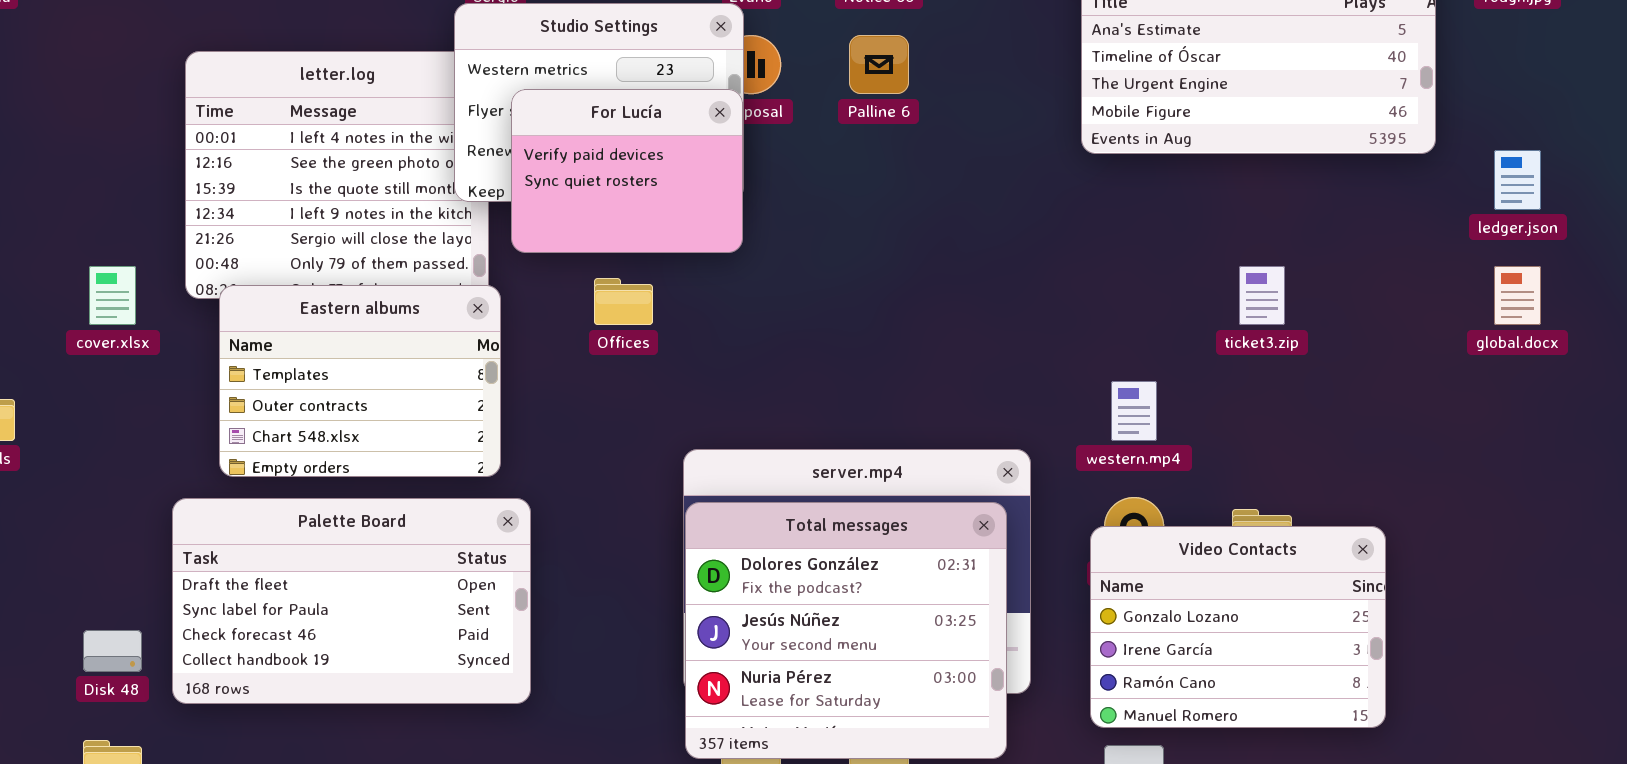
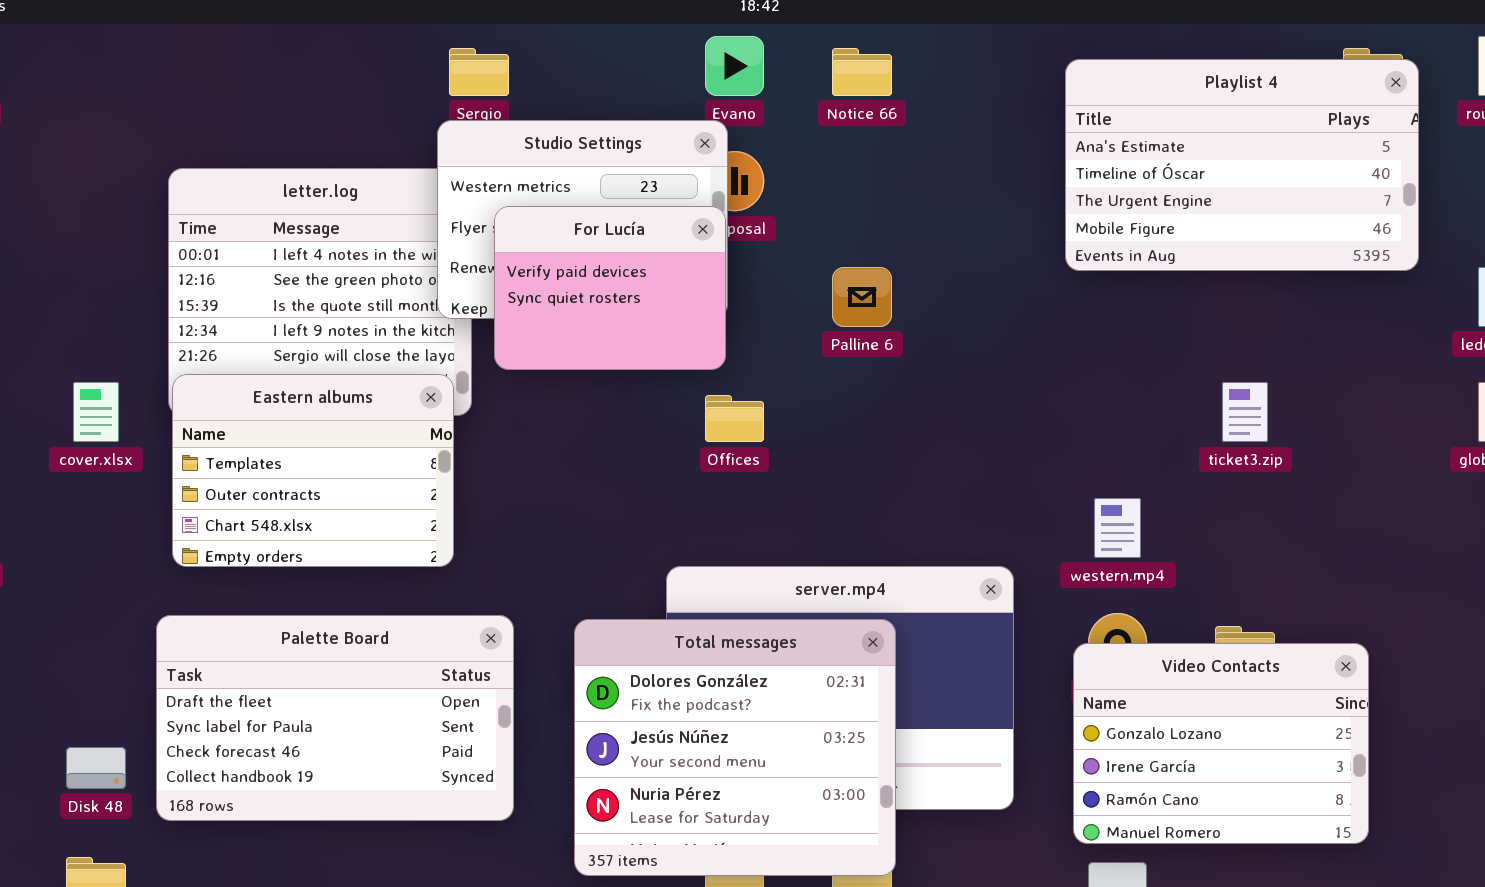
Palline 6: [849,35,909,94] -> [832,267,892,327], moved
Offices: [594,278,653,325] -> [705,395,764,442], moved
Eastern albums: [219,285,501,477] -> [172,374,454,567], moved
Total messages: [685,502,1007,759] -> [574,619,896,876], moved

